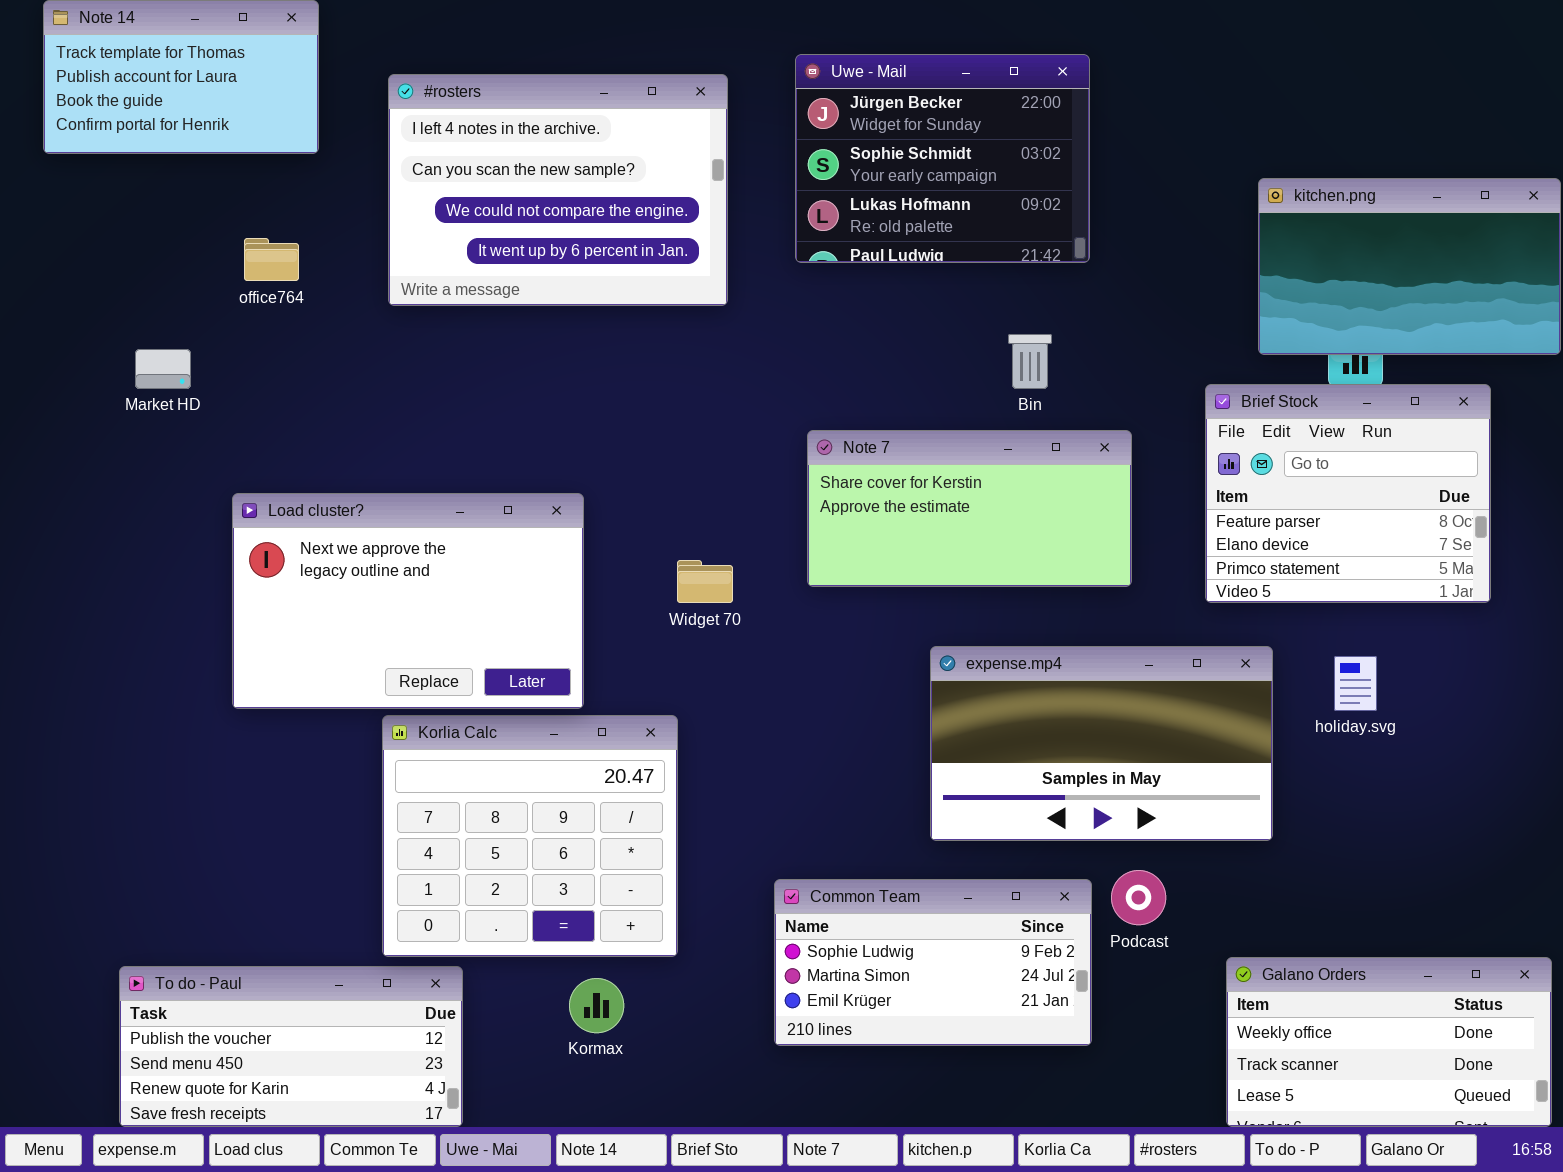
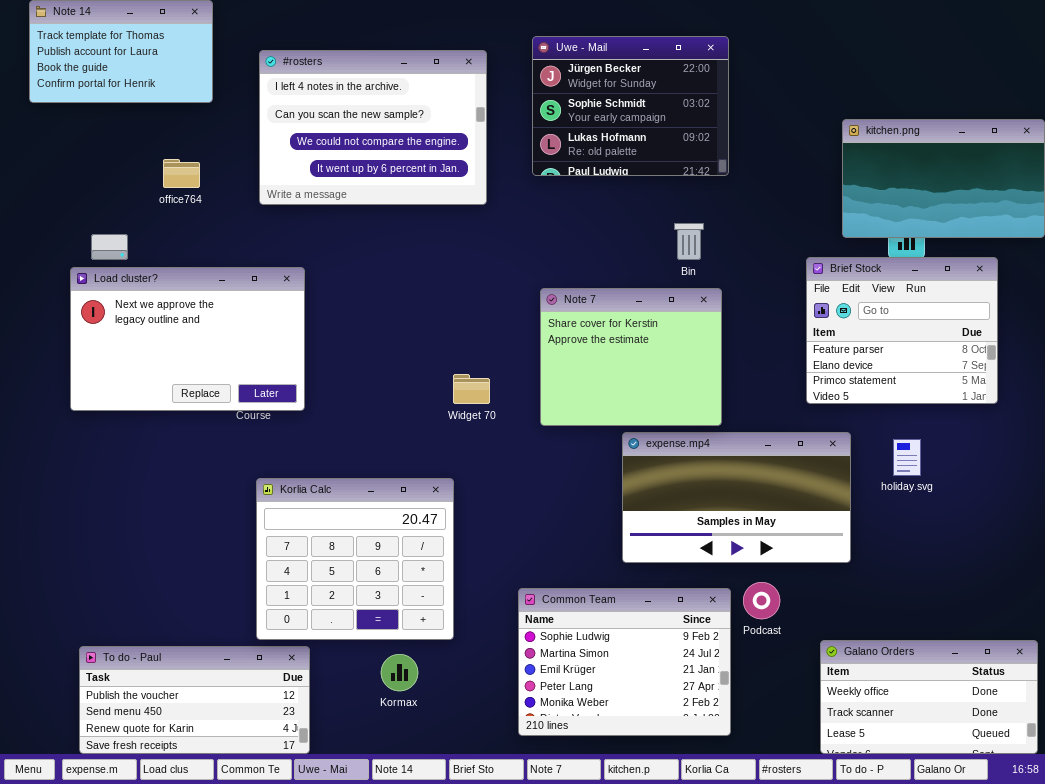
Note 7: [807,430,1132,587] -> [540,288,722,426], resized
Load cluster?: [232,493,584,709] -> [70,267,305,411], moved
Common Team: [774,879,1092,1046] -> [518,588,731,736], resized

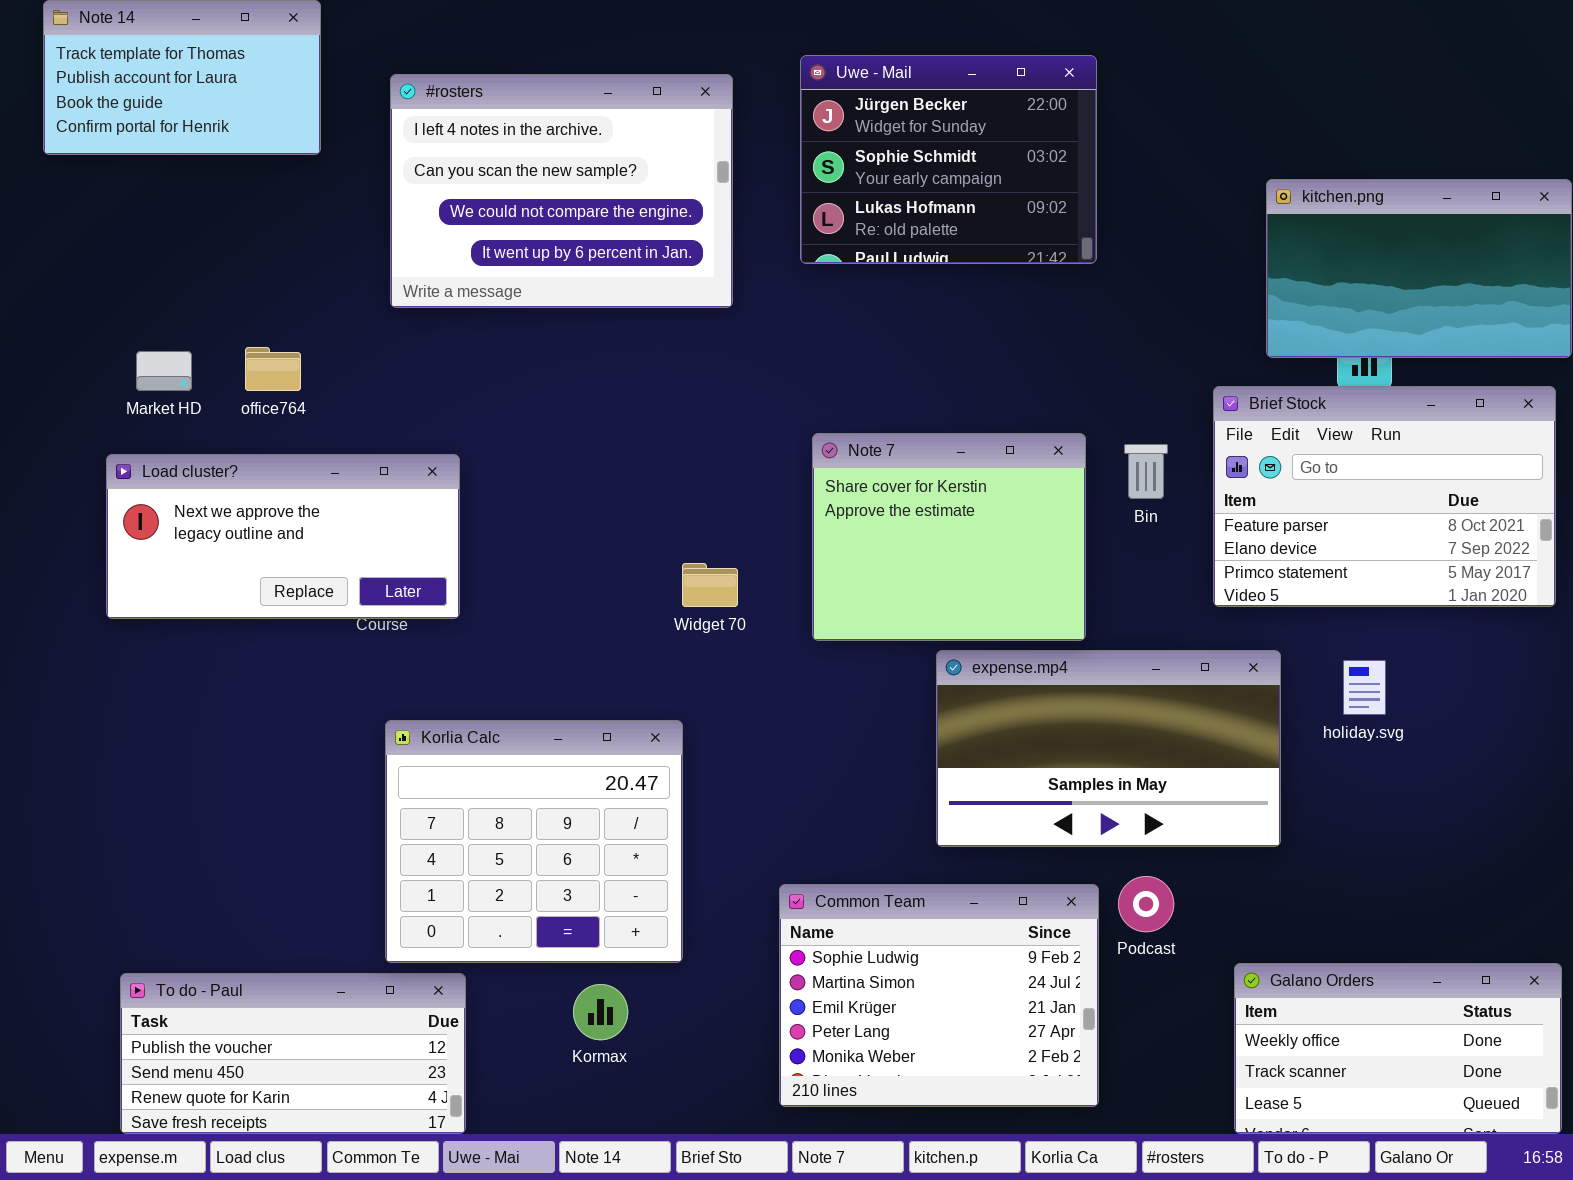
office764: [163,159,200,188] -> [245,347,301,391], moved
Bin: [674,223,704,260] -> [1124,444,1168,499], moved
Brief Stock: [806,257,998,404] -> [1213,386,1556,607], resized
Load cluster?: [70,267,305,411] -> [106,454,460,619], resized

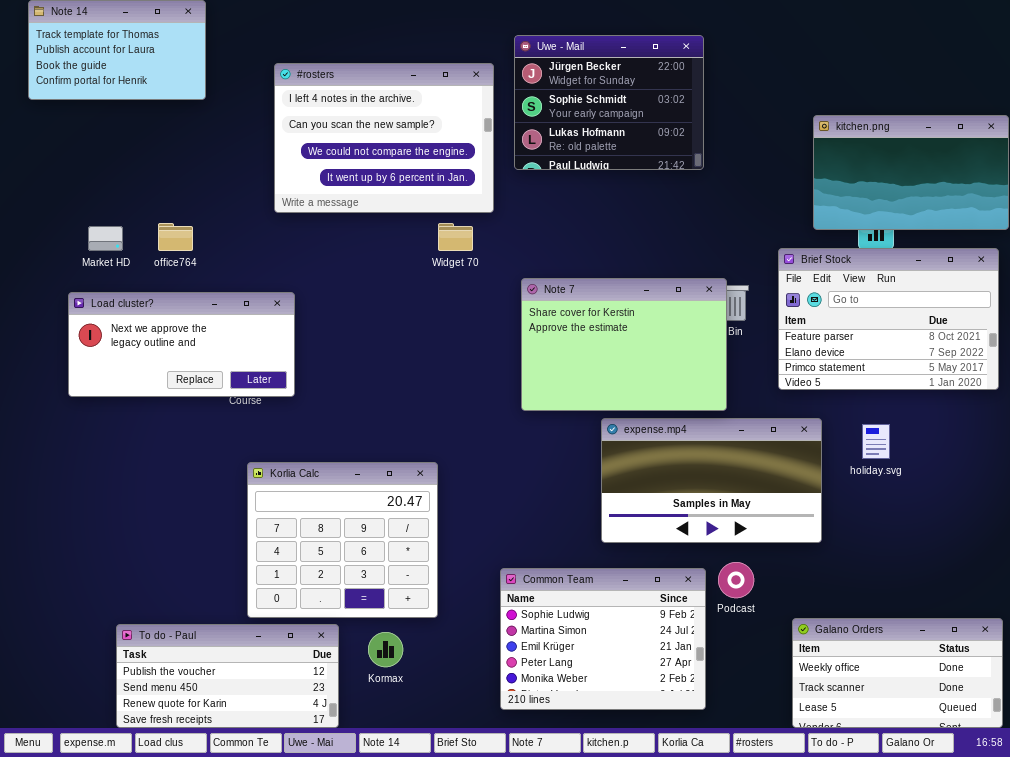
#rosters: [390,74,733,308] -> [274,63,494,213], moved
Note 7: [812,433,1086,641] -> [521,278,727,411], resized
Widget 70: [682,563,738,607] -> [438,223,473,251], moved
To do - Paul: [120,973,466,1134] -> [116,624,339,728], moved

